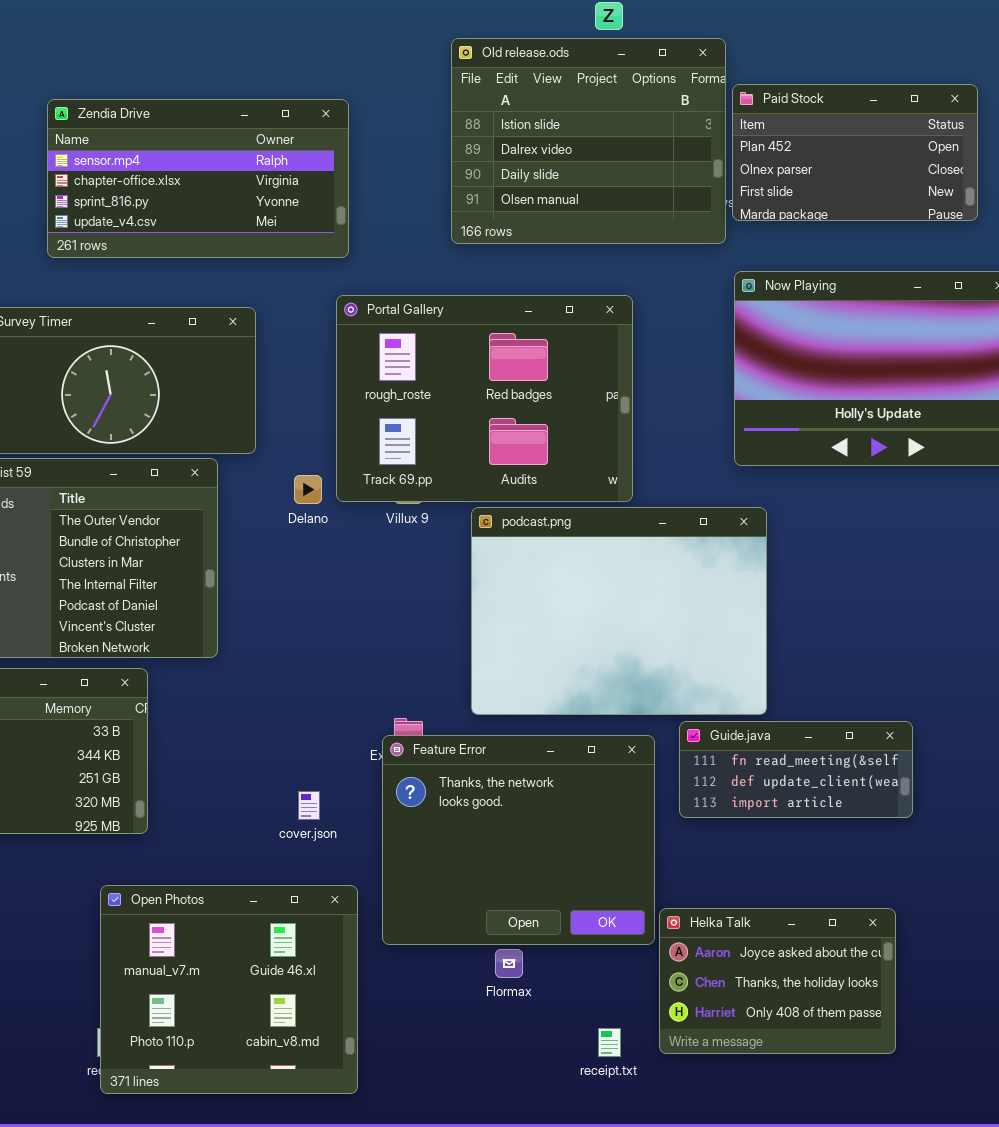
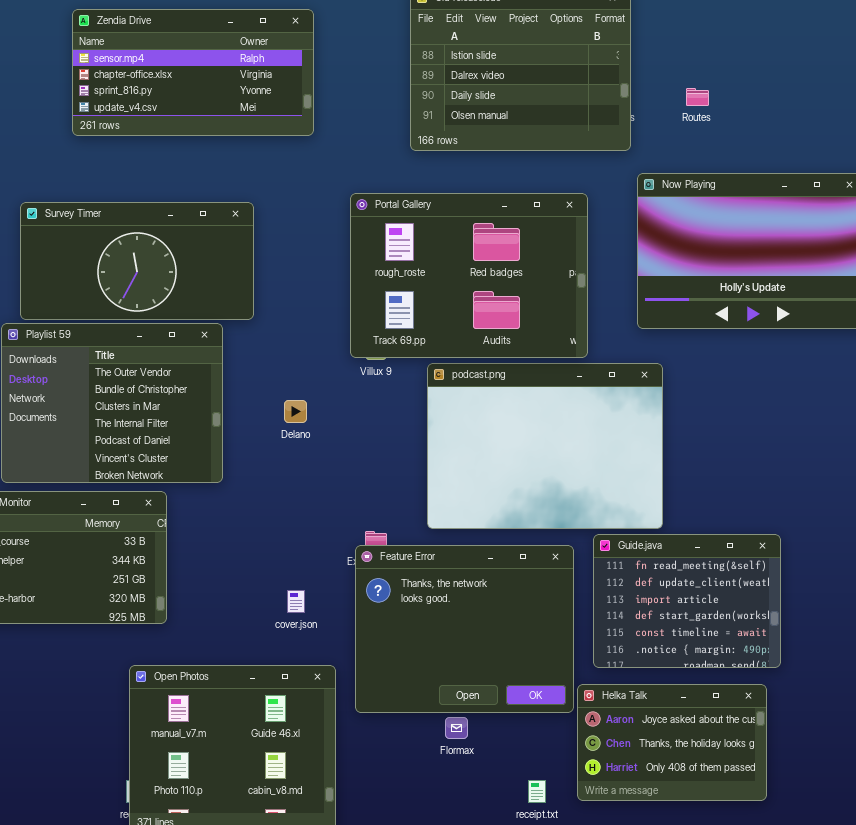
Paid Stock: [732,84,978,221] -> none, closed
Zendia Drive: [47,99,349,258] -> [72,9,314,136], moved
Portal Gallery: [336,295,633,502] -> [350,193,588,358], moved
Delano: [294,475,322,504] -> [284,400,307,423], moved
Guide.java: [679,721,913,818] -> [593,534,781,668], resized

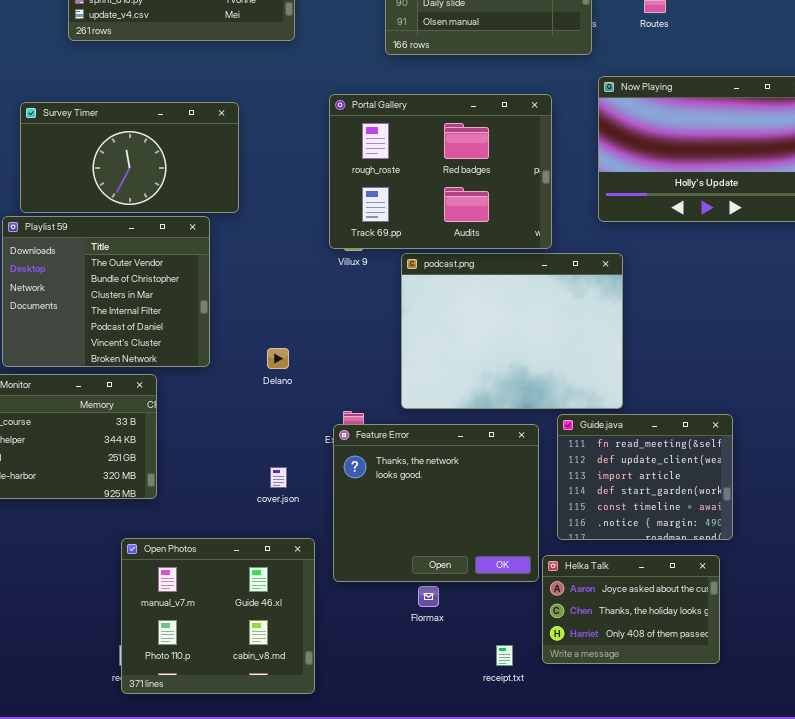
Delano: [284,400,307,423] -> [267,348,289,369], moved

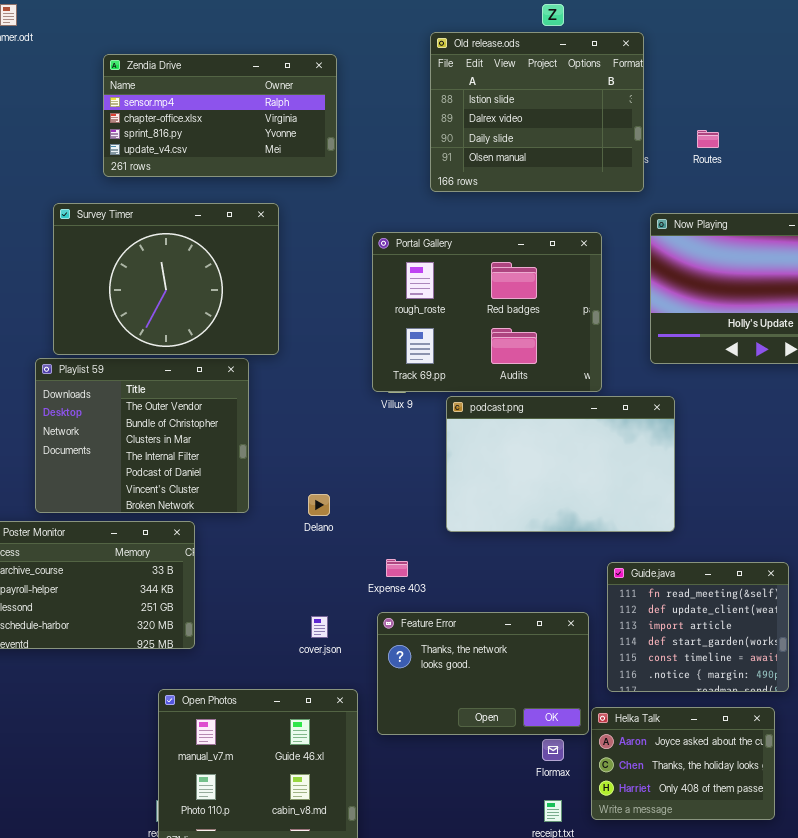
Survey Timer: [20,102,239,213] -> [53,203,279,355], resized
podcast.png: [401,253,623,409] -> [446,396,675,532], resized
Feature Error: [333,424,539,582] -> [377,612,589,735], resized
Flormax: [418,586,439,607] -> [542,739,564,761], moved

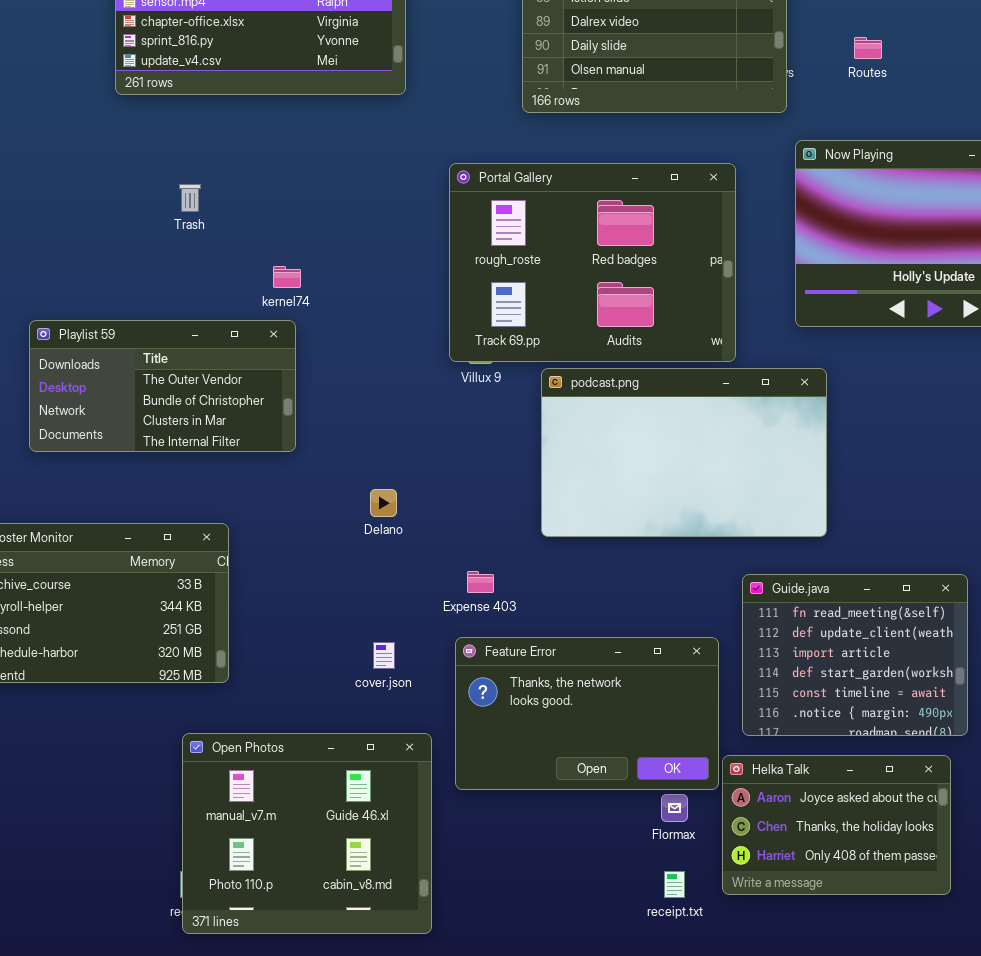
Survey Timer: [53,203,279,355] -> none, closed
Playlist 59: [35,358,249,513] -> [29,320,296,452], resized

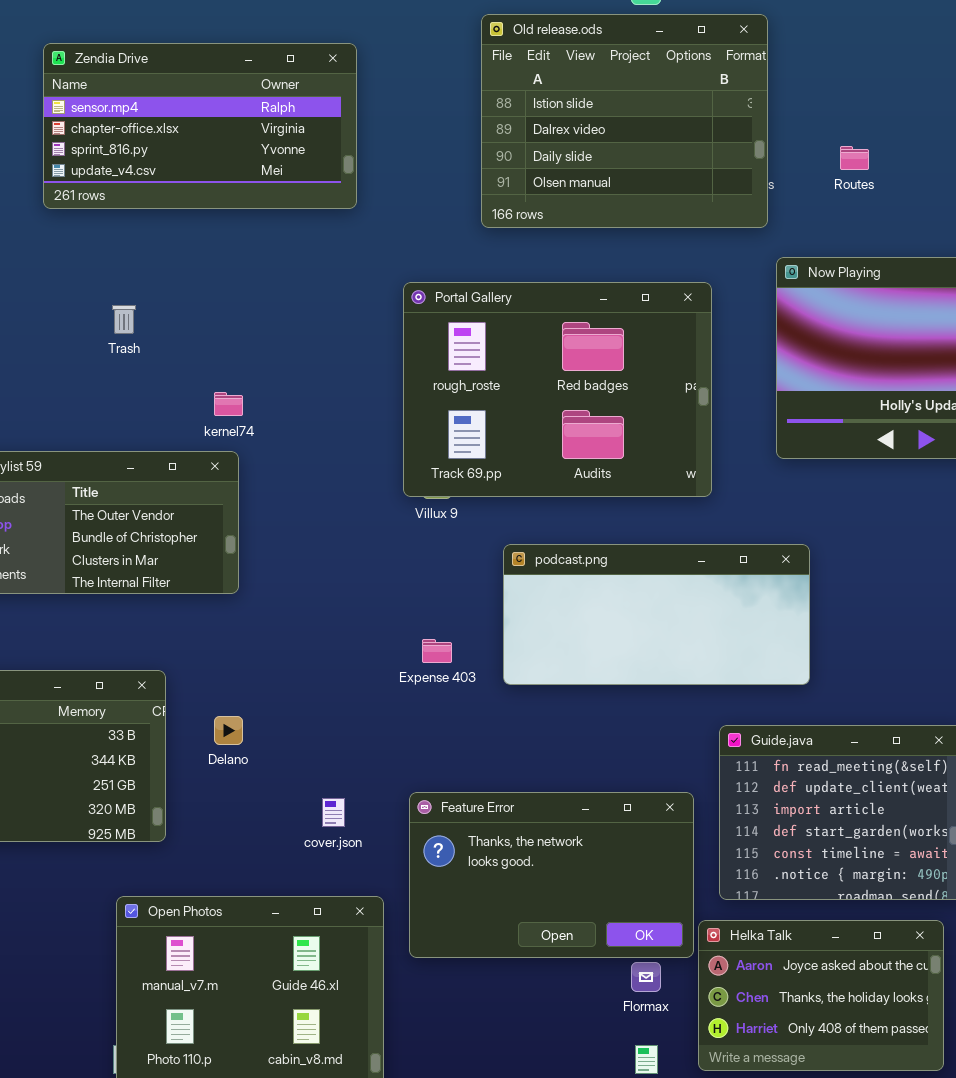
podcast.png: [541,368,827,537] -> [503,544,810,685], resized
Delano: [370,489,397,517] -> [214,716,243,745], moved
Expense 403: [467,571,494,593] -> [422,639,452,663], moved

